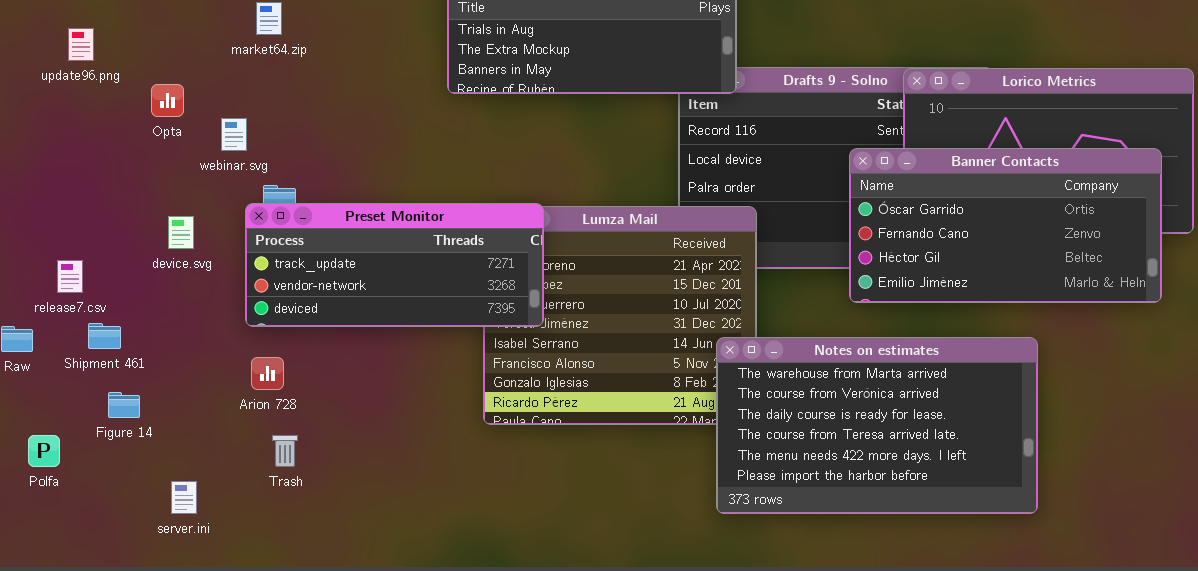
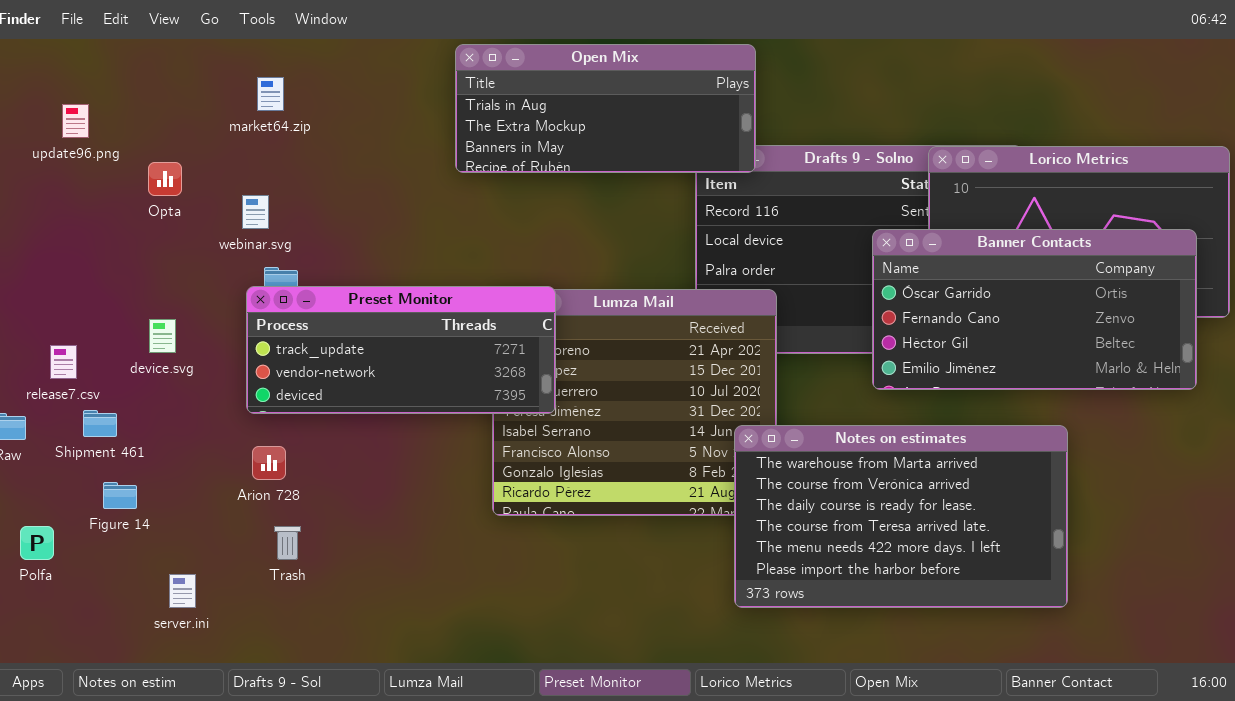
webinar.svg: [221,118,247,151] -> [242,195,269,229], moved
device.svg: [168,216,194,249] -> [149,319,176,353], moved

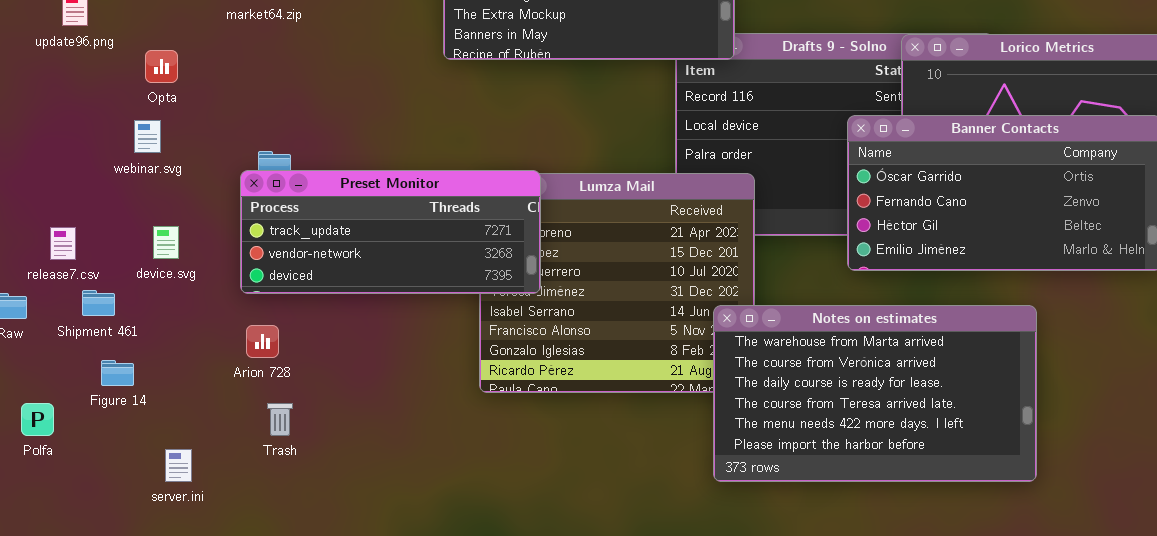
webinar.svg: [242,195,269,229] -> [134,120,161,153], moved
device.svg: [149,319,176,353] -> [153,226,179,259], moved

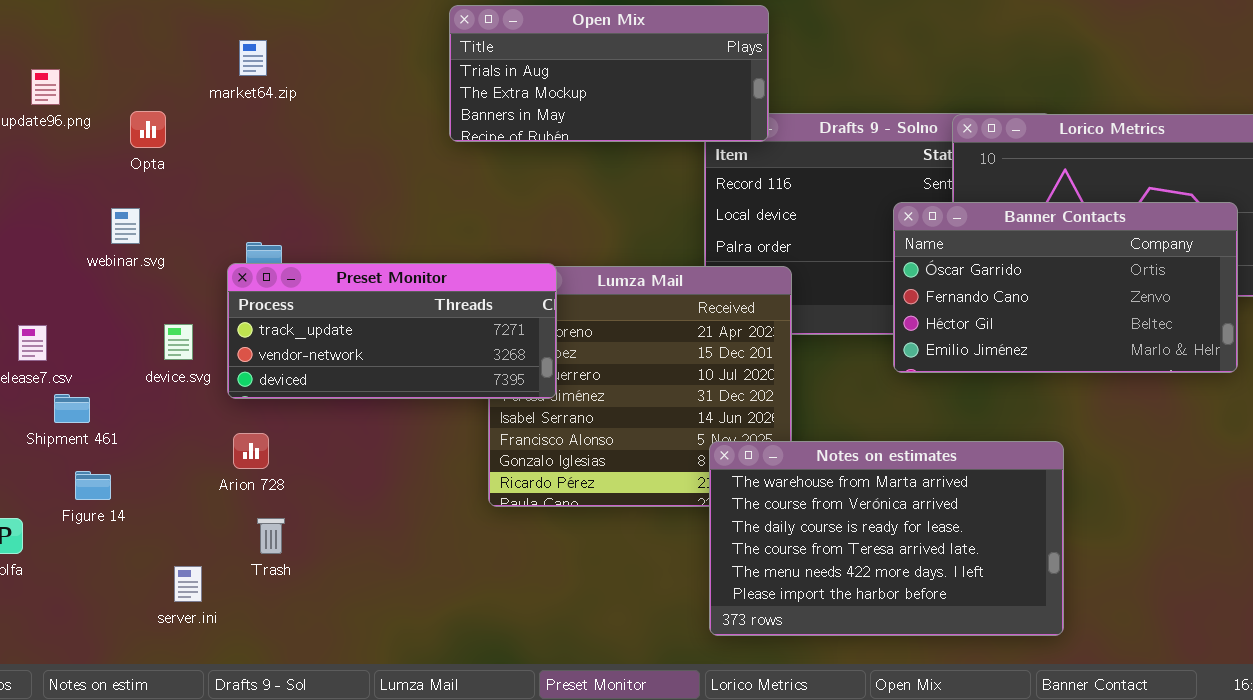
Opta: [145,50,178,83] -> [130,111,166,148], moved
device.svg: [153,226,179,259] -> [164,324,193,360], moved
Notes on estimates: [713,305,1037,482] -> [709,441,1064,636], moved
server.ini: [165,449,192,482] -> [174,566,202,602], moved

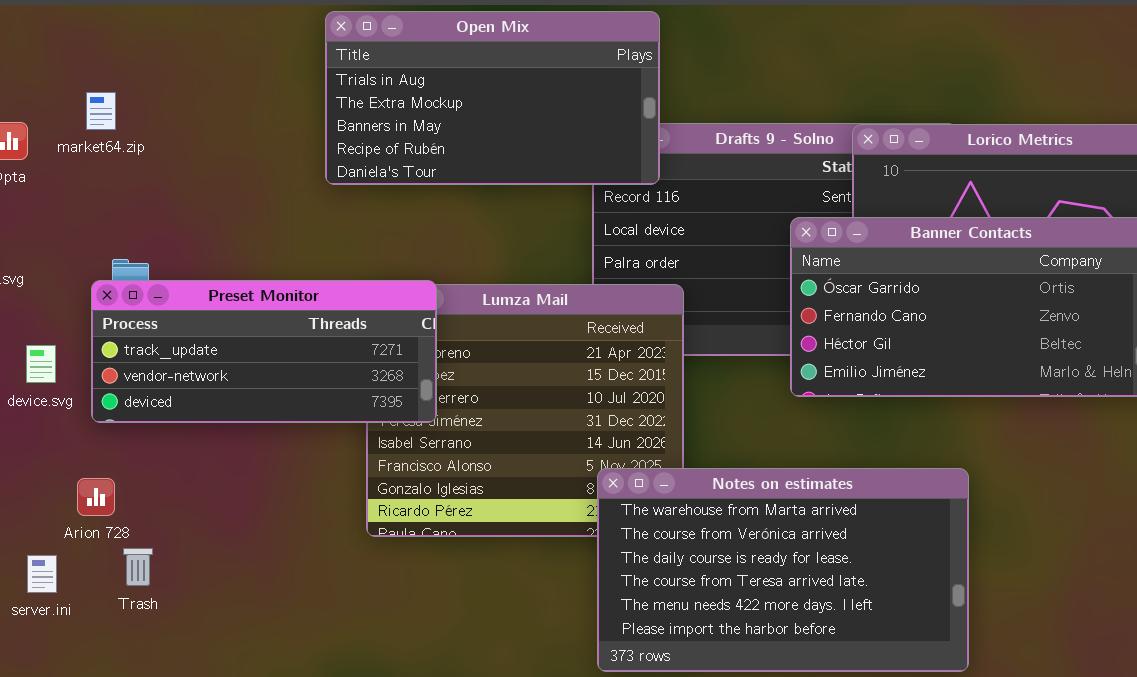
Open Mix: [449,5,769,142] -> [325,11,660,185], resized
market64.zip: [239,40,267,76] -> [86,92,116,130], moved
Arion 728: [233,433,269,469] -> [77,478,115,516], moved
server.ini: [174,566,202,602] -> [27,555,57,593], moved

